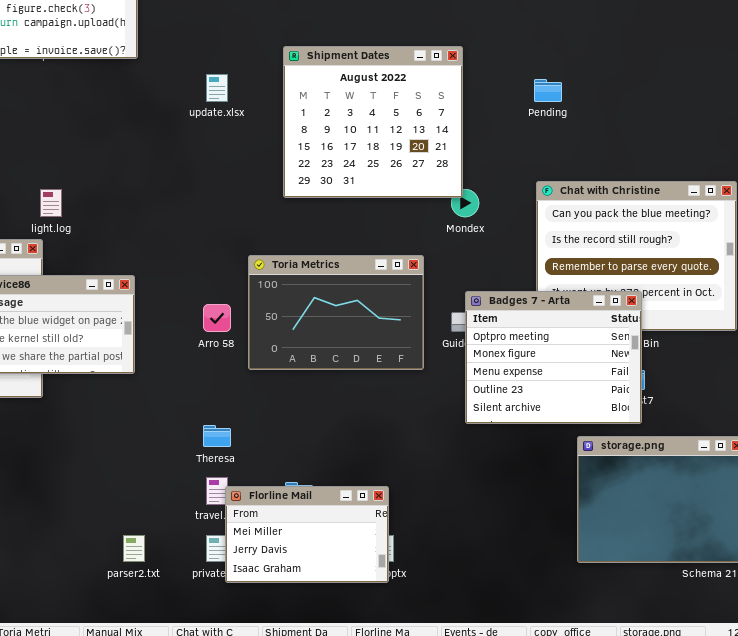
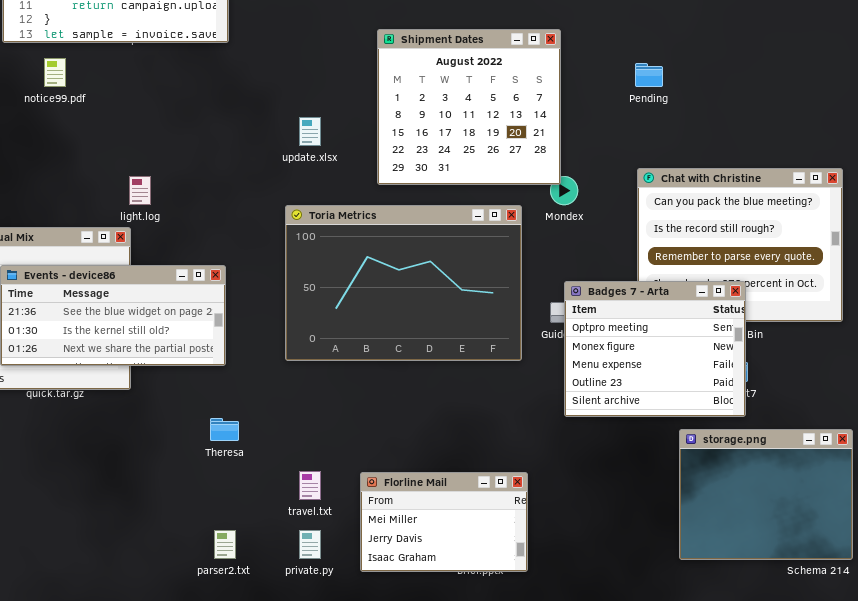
update.xlsx: [206,74,228,102] -> [299,117,321,146], moved
Toria Metrics: [248,255,424,370] -> [285,205,522,361], resized
Theresa: [203,425,231,447] -> [210,418,239,441], moved
Florline Mail: [225,486,389,583] -> [360,472,528,572], moved

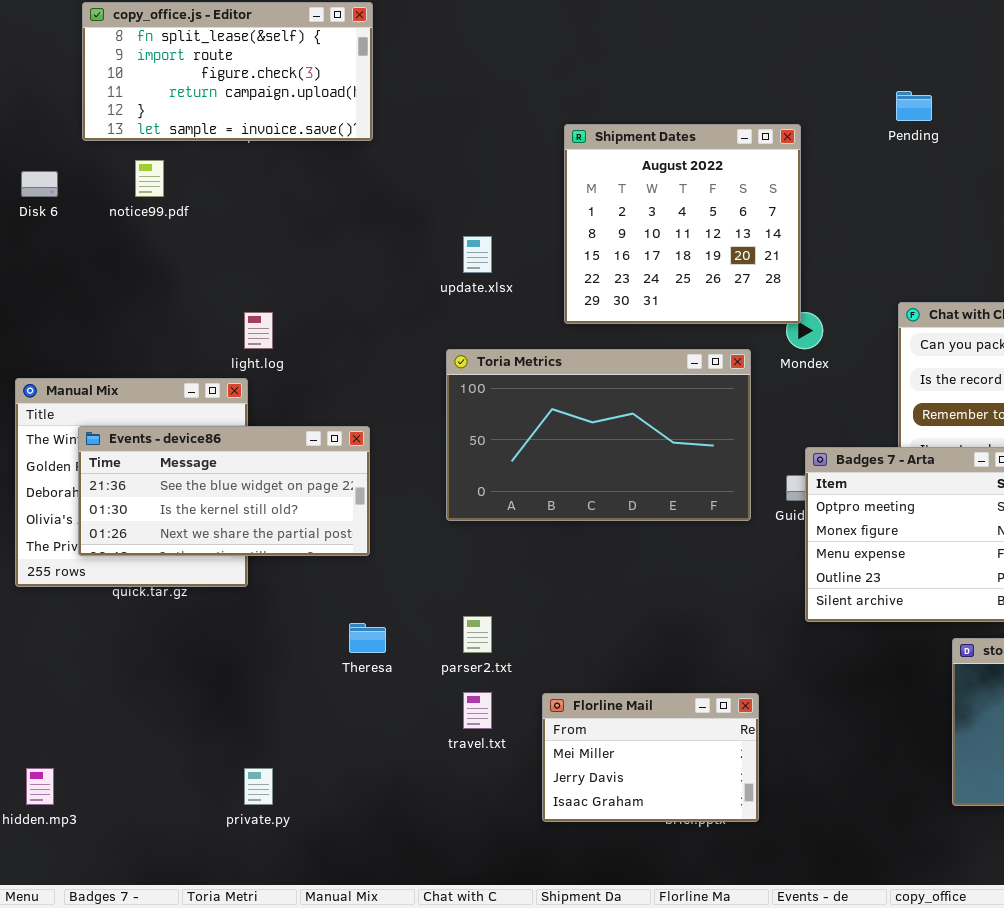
Pending: [635,63,663,87] -> [896,91,932,121], moved
Toria Metrics: [285,205,522,361] -> [446,349,751,521], resized
parser2.txt: [214,530,236,559] -> [463,616,492,653], moved
private.py: [299,530,321,559] -> [244,768,273,805], moved

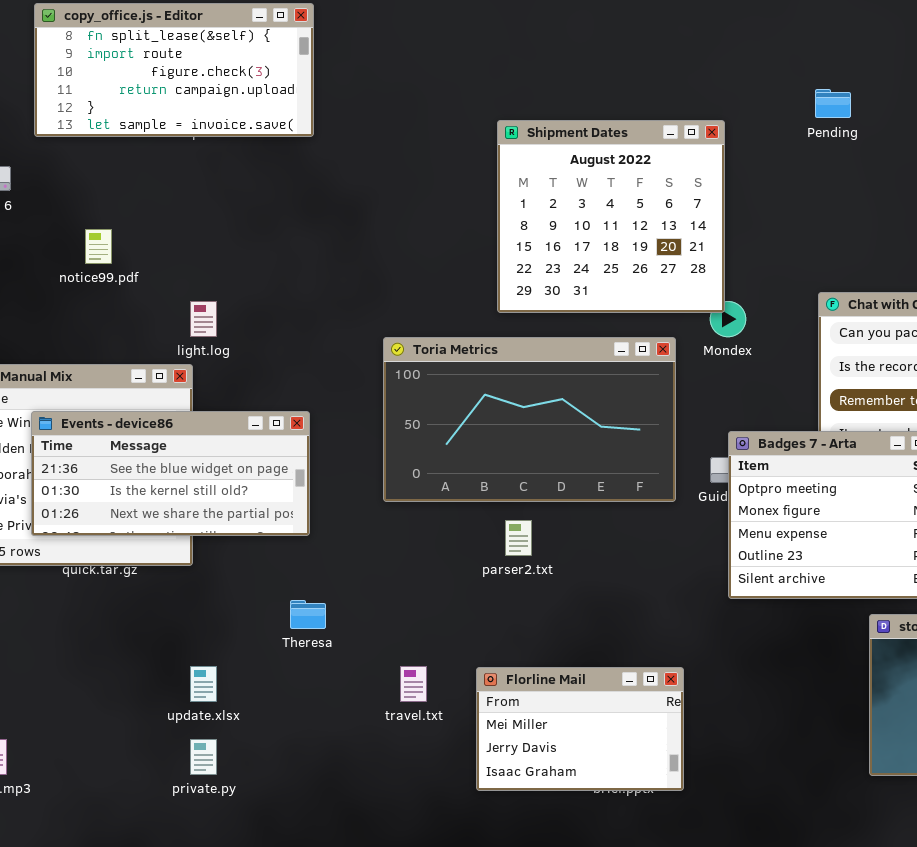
notice99.pdf: [135,160,164,197] -> [85,229,112,264], moved
update.xlsx: [463,236,492,273] -> [190,666,217,702], moved
parser2.txt: [463,616,492,653] -> [505,520,532,556], moved

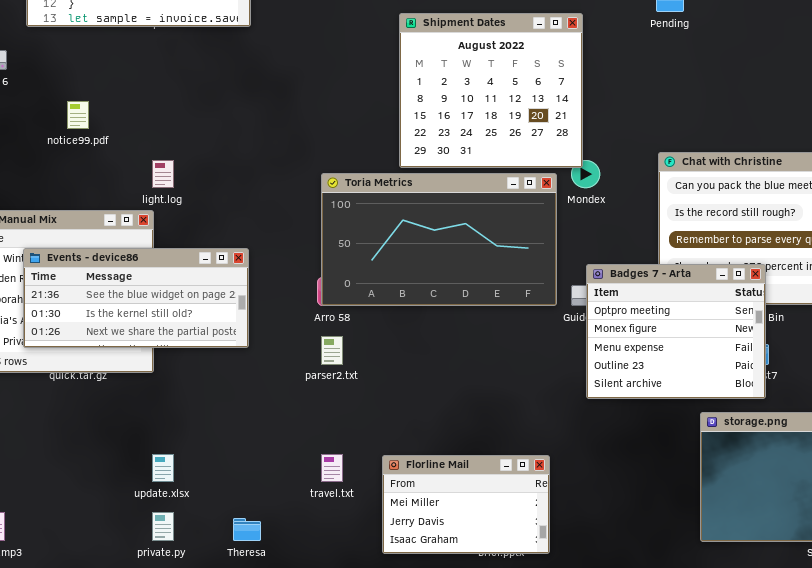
Toria Metrics: [383,337,676,502] -> [321,173,557,306], moved
parser2.txt: [505,520,532,556] -> [321,336,343,365], moved
Theresa: [290,600,326,629] -> [233,518,261,541], moved

